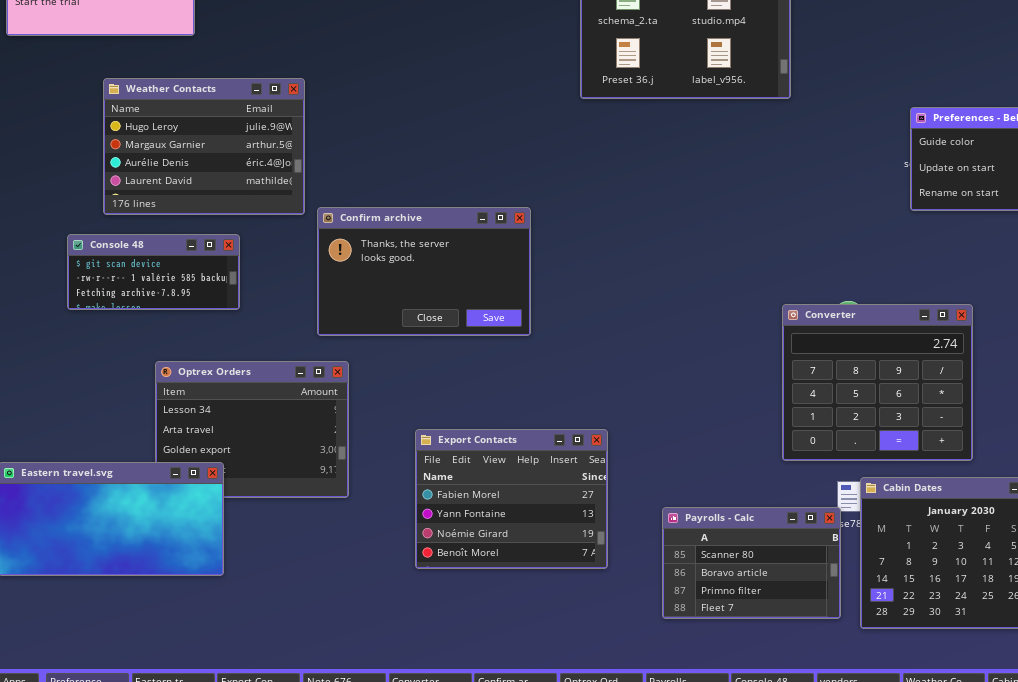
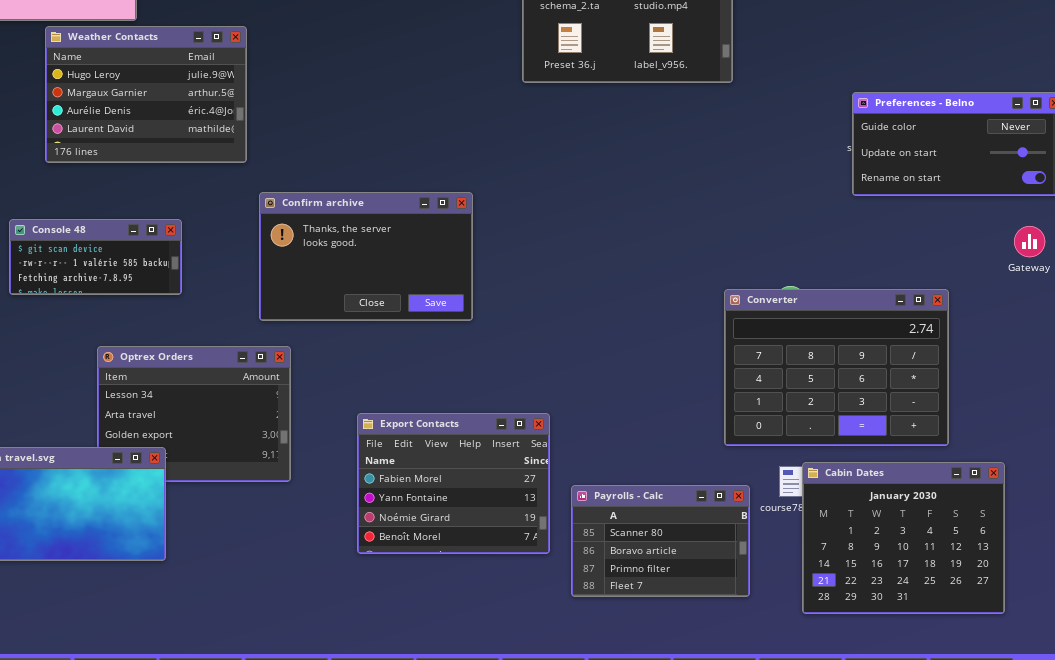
Weather Contacts: [103,78,305,215] -> [45,26,247,163], moved
Converter: [782,304,973,461] -> [724,289,949,446], resized
Payrolls - Calc: [662,507,841,619] -> [571,485,750,597], moved

